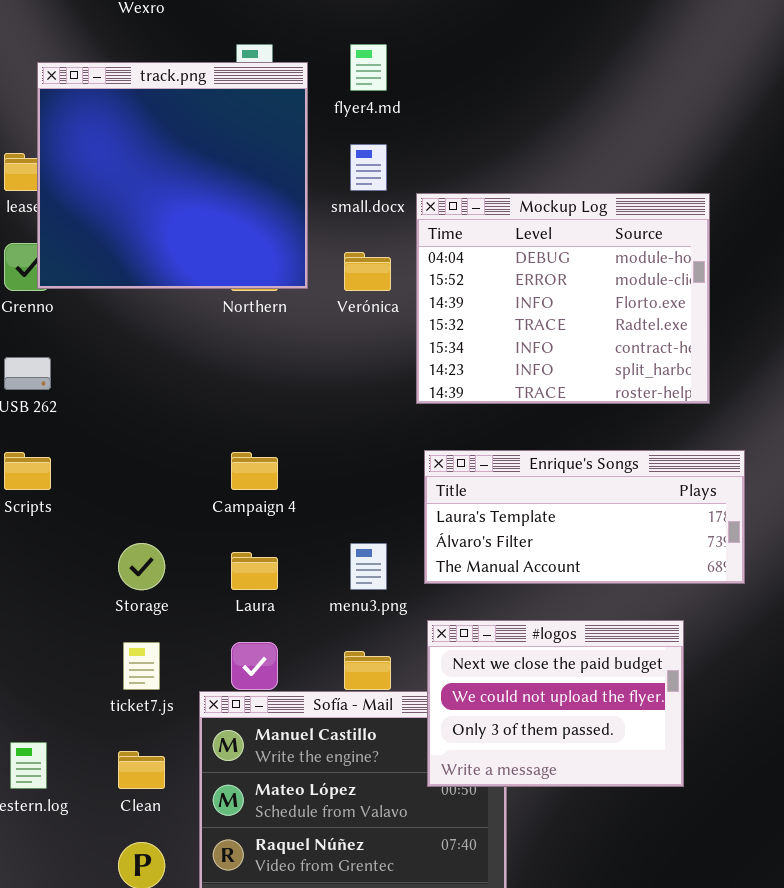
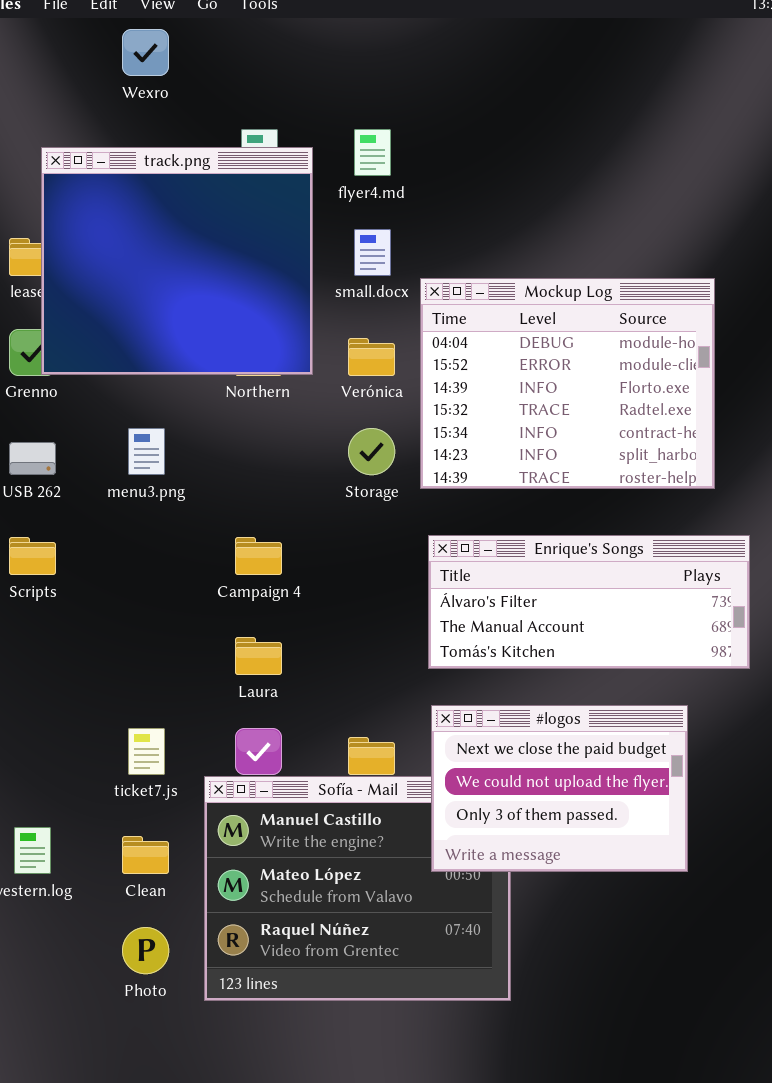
Enrique's Songs: [424,450,745,584] -> [428,535,750,669], scrolled down 1 row
Storage: [118,543,165,590] -> [348,428,395,475], moved
menu3.png: [350,543,387,590] -> [128,428,165,475], moved

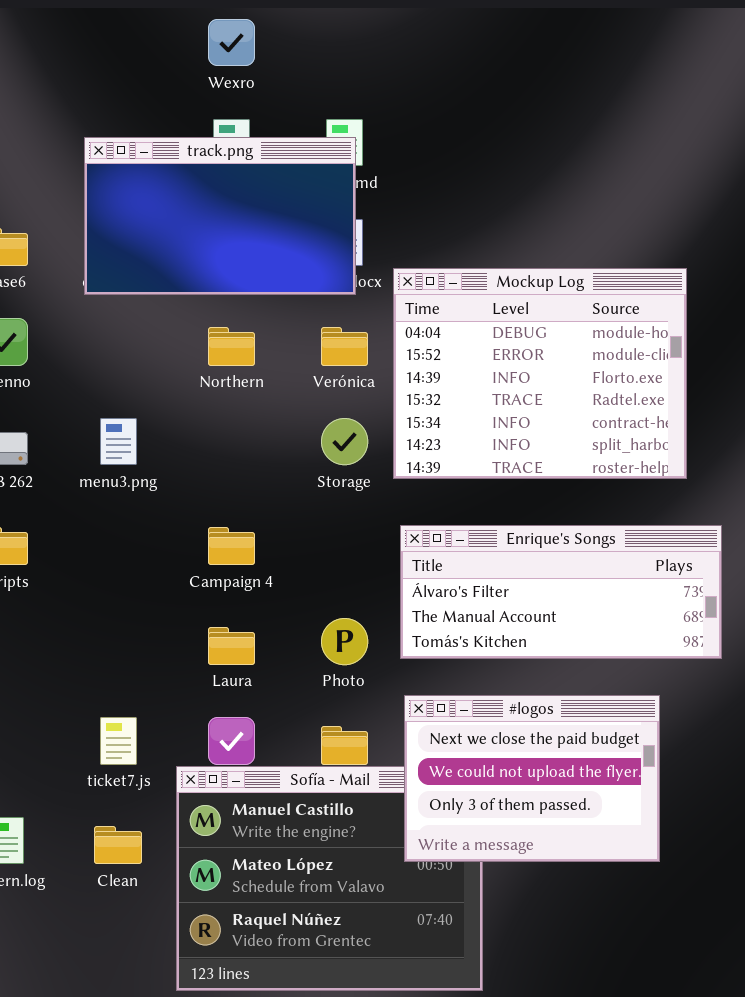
Wexro: [122,29,169,76] -> [208,19,255,66], moved
track.png: [41,147,313,375] -> [84,137,356,295], moved, resized
Photo: [122,927,169,974] -> [321,618,368,665], moved

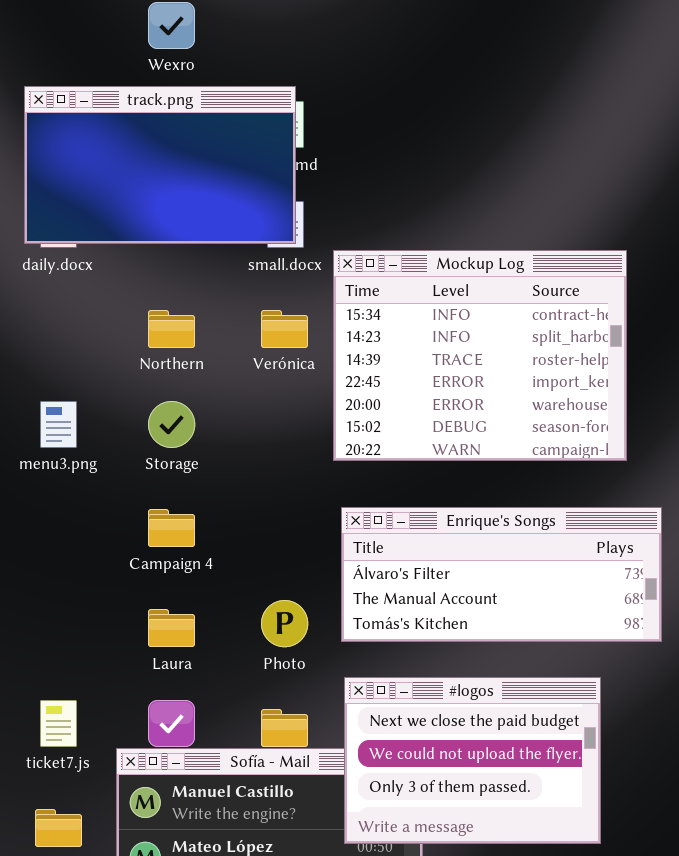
track.png: [84,137,356,295] -> [24,86,296,244], moved
Mockup Log: [393,268,687,479] -> [333,250,627,461], scrolled down 4 rows
Storage: [321,418,368,465] -> [148,401,195,448], moved

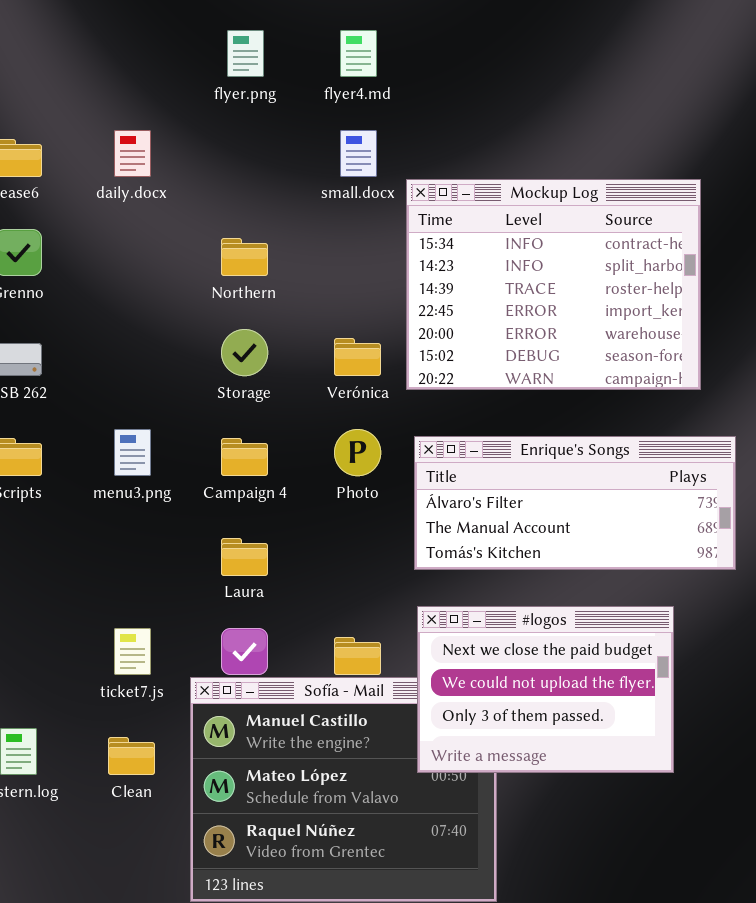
track.png: [24,86,296,244] -> none, closed
Verónica: [261,310,308,348] -> [334,338,381,376], moved
menu3.png: [40,401,77,448] -> [114,429,151,476], moved
Photo: [261,600,308,647] -> [334,429,381,476], moved

